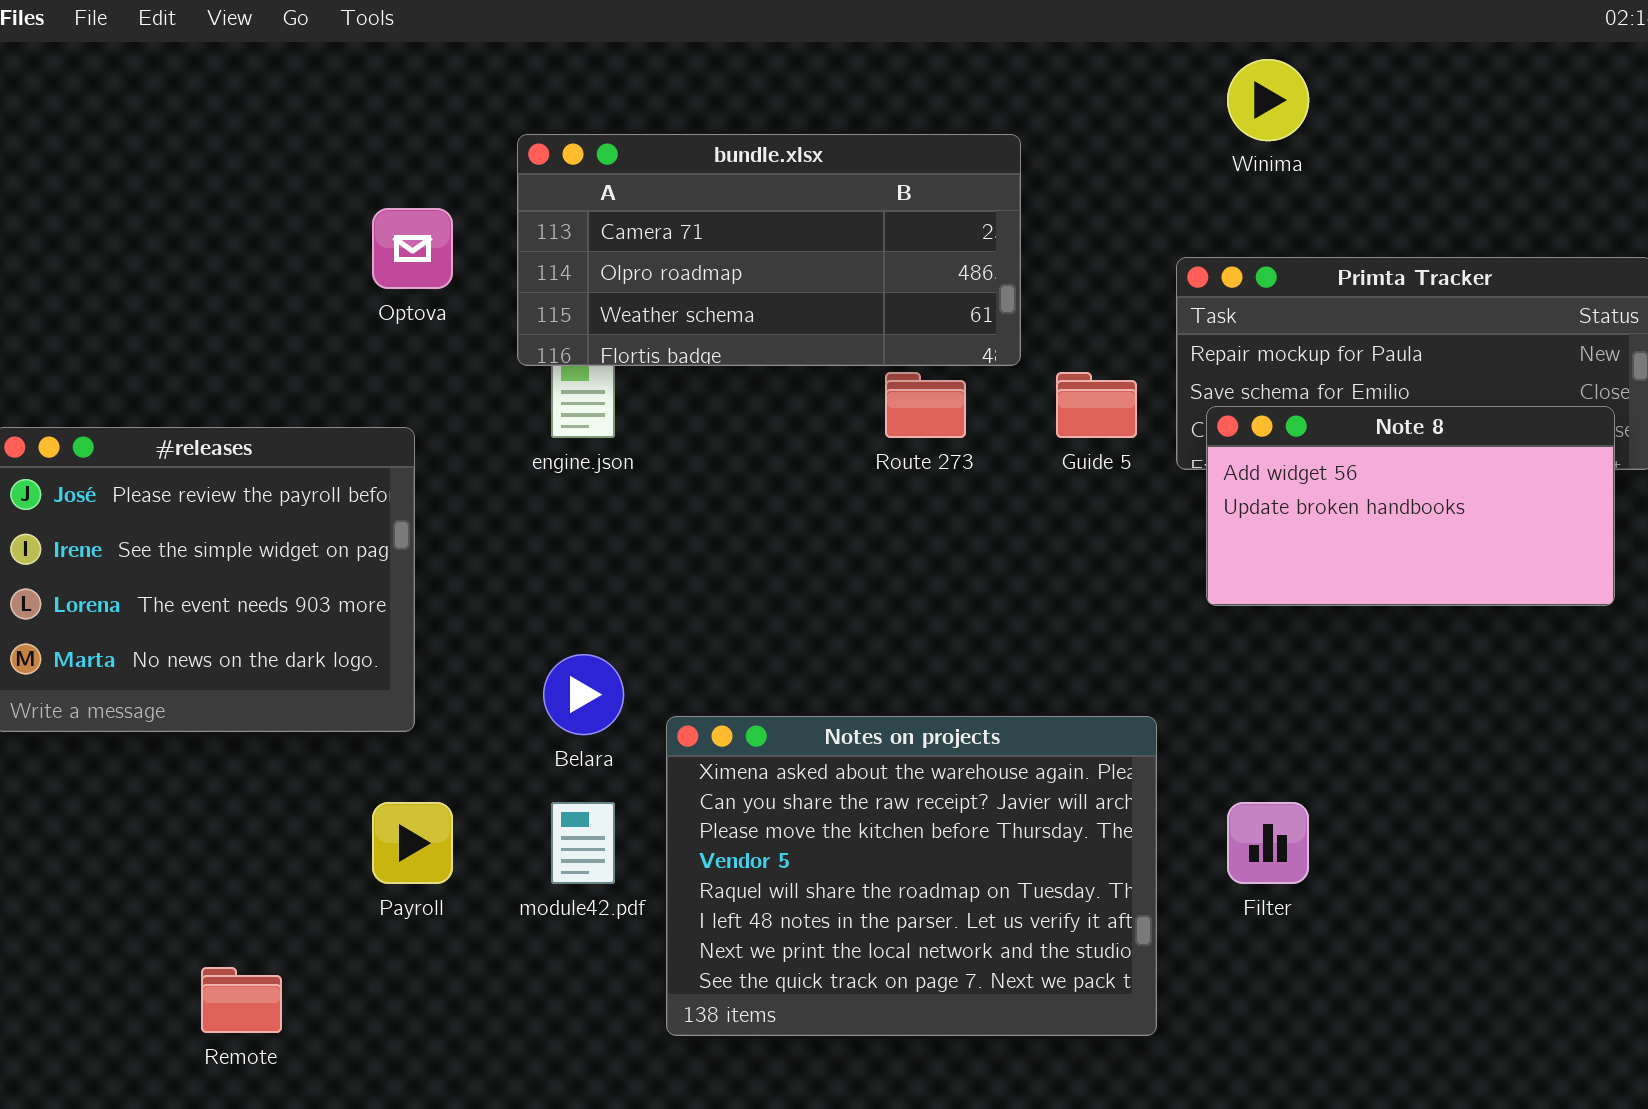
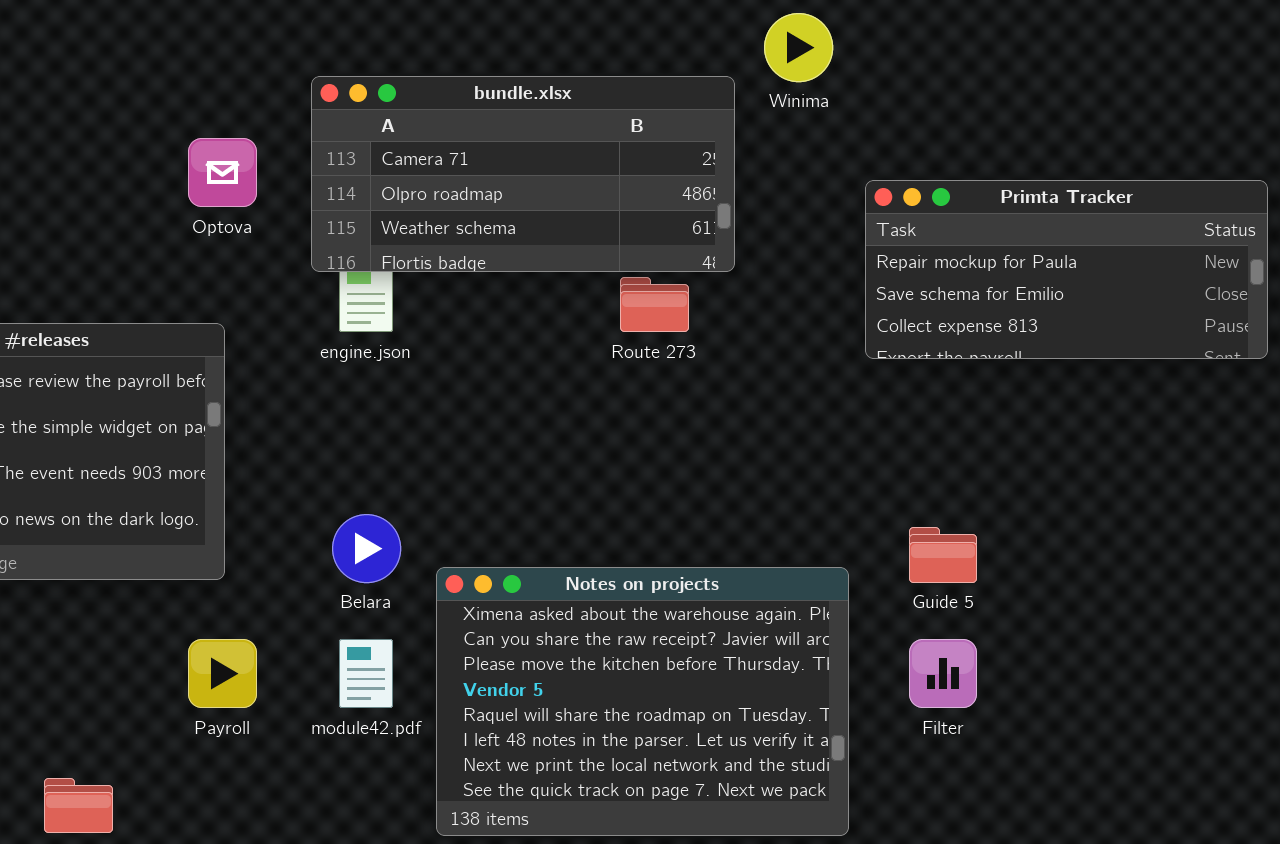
Winima: [1227,59,1309,141] -> [764,13,833,82], moved
Guide 5: [1056,372,1137,438] -> [909,527,977,583], moved
Note 8: [1206,406,1615,606] -> none, closed

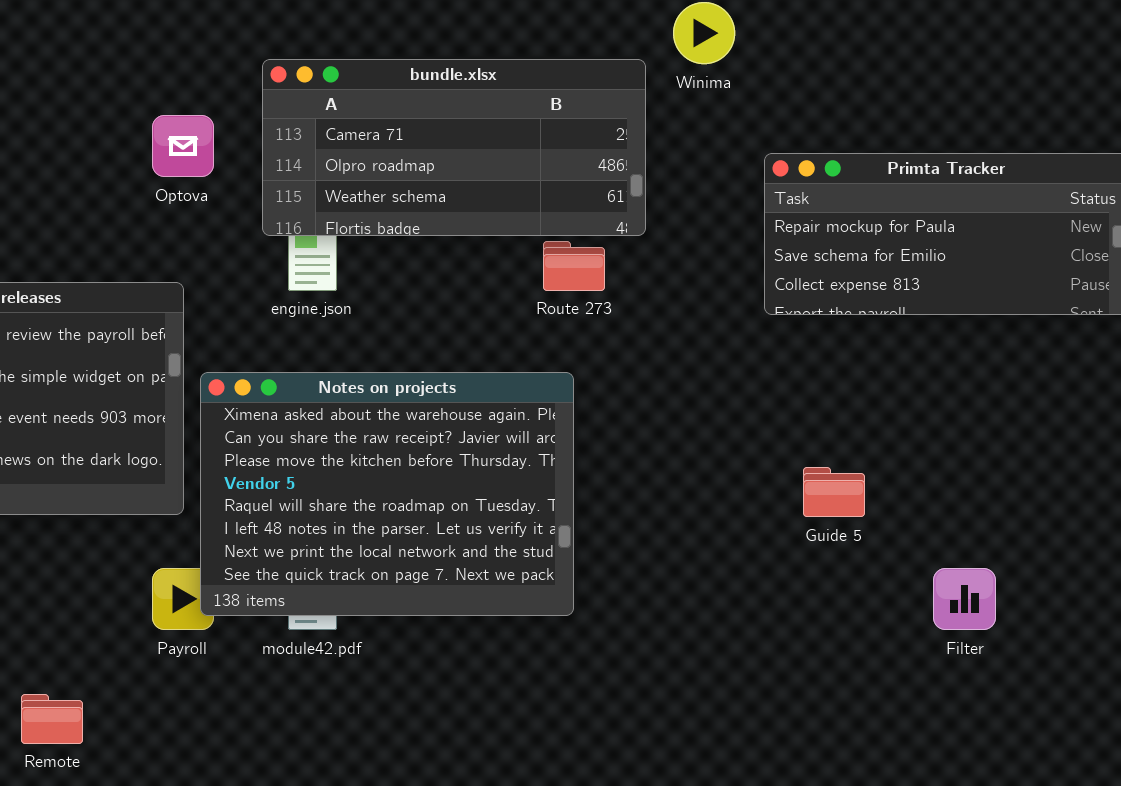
Notes on projects: [436,567,849,836] -> [200,372,574,616], moved
Filter: [909,639,977,708] -> [933,568,996,630], moved

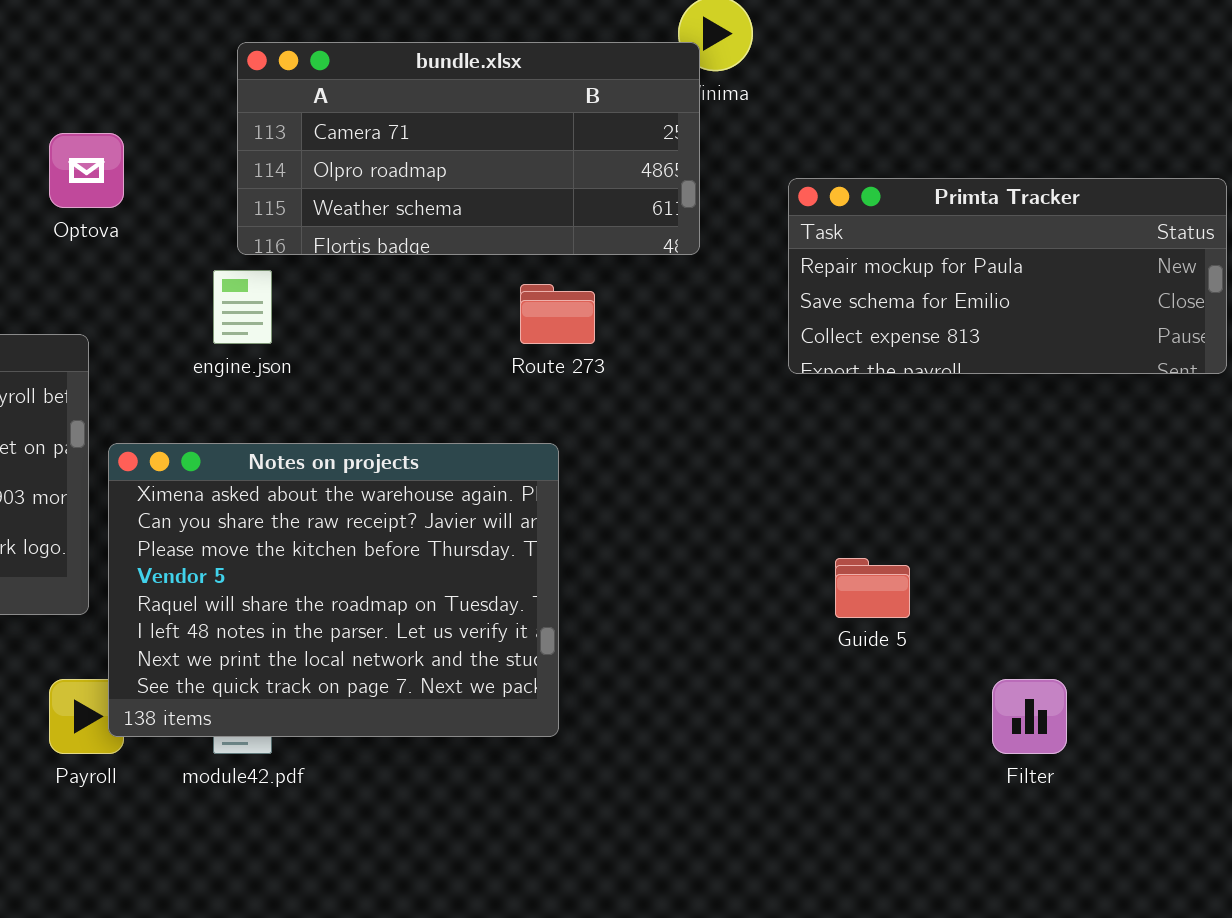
bundle.xlsx: [262,59,646,236] -> [237,42,700,255], moved

